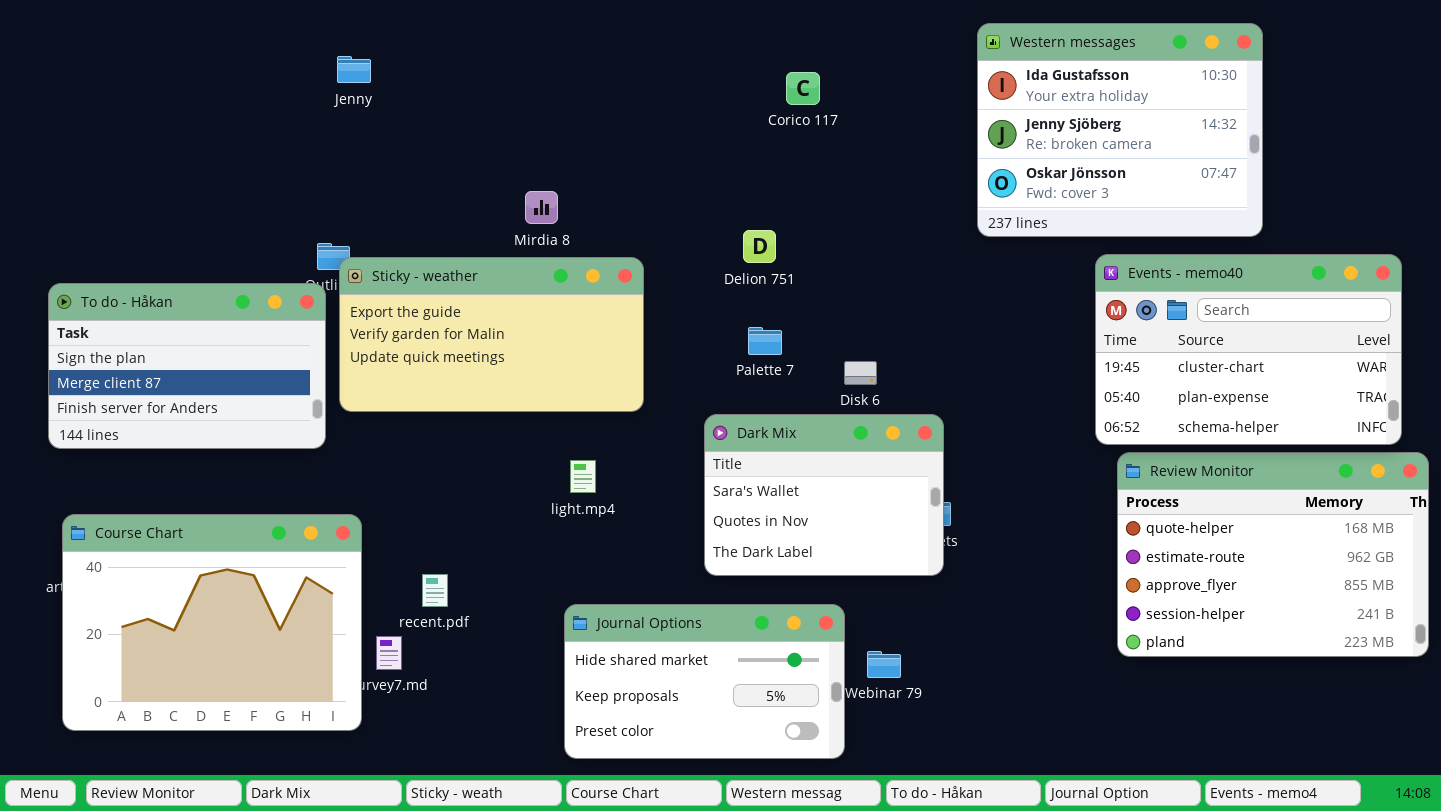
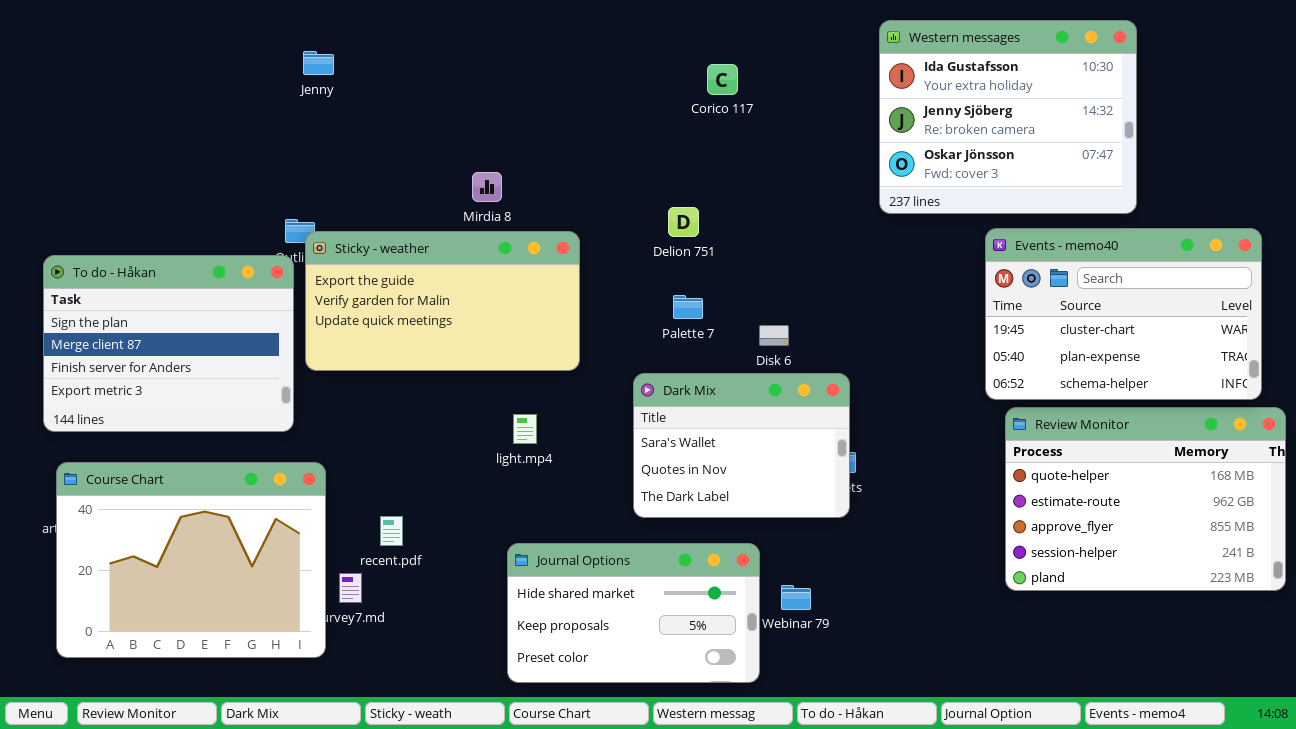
To do - Håkan: [48,283,326,449] -> [43,255,294,432], resized

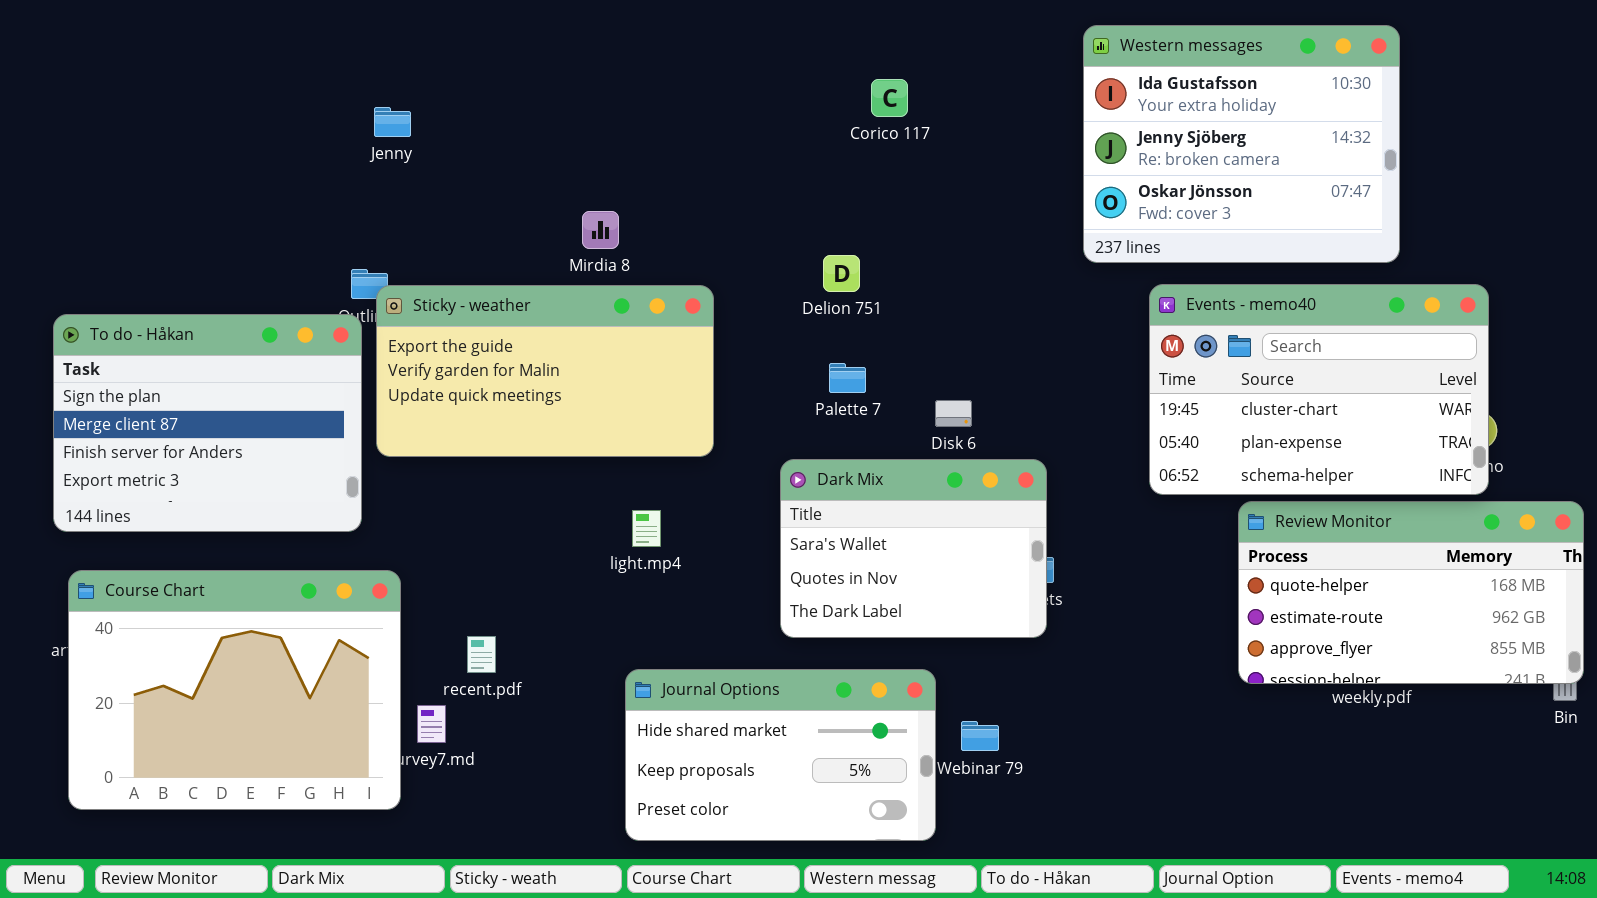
Jenny: [303,51,334,75] -> [374,107,411,137], moved
Events - memo40: [985,228,1262,400] -> [1149,284,1489,495], moved
Review Monitor: [1005,407,1286,591] -> [1238,501,1584,684], resized

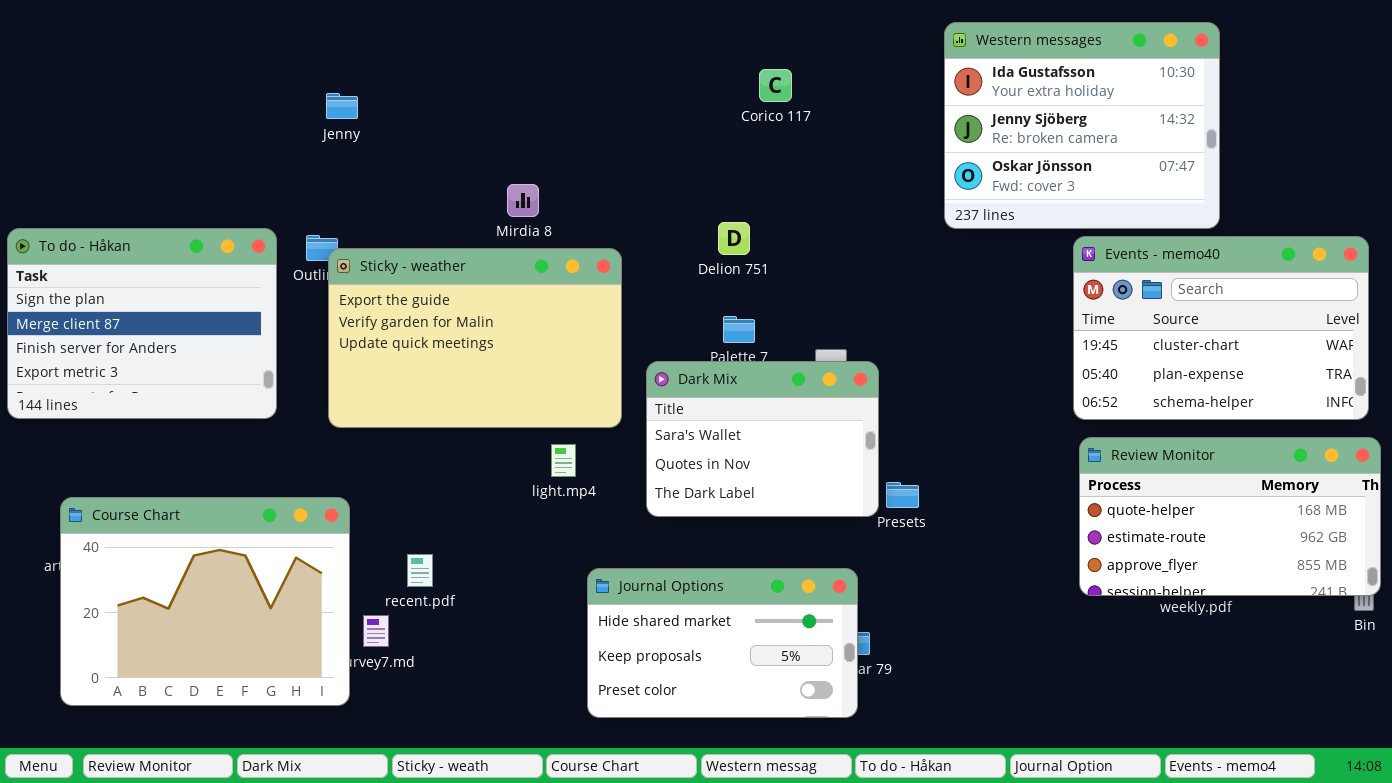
Events - memo40: [1149,284,1489,495] -> [1073,236,1369,420], moved
Sticky - weather: [376,285,714,457] -> [328,248,622,428], resized
To do - Håkan: [53,314,362,532] -> [7,228,277,419], moved
Dark Mix: [780,459,1047,638] -> [646,361,879,517], moved
Journal Options: [625,669,936,841] -> [587,568,858,718], moved

